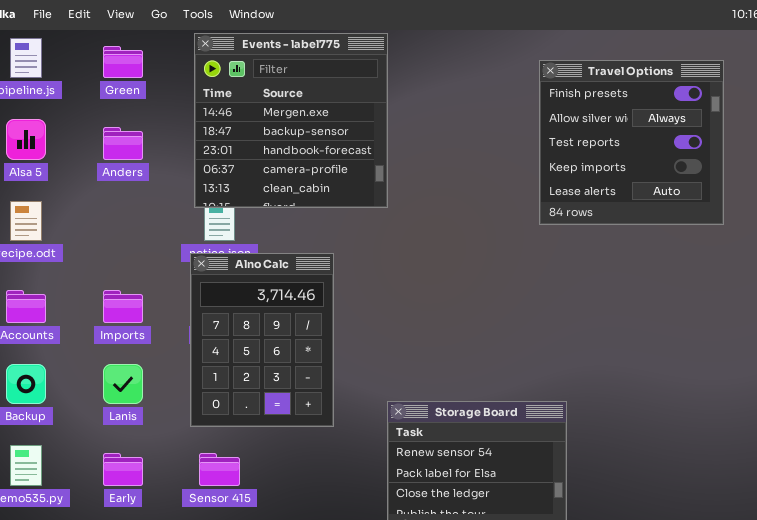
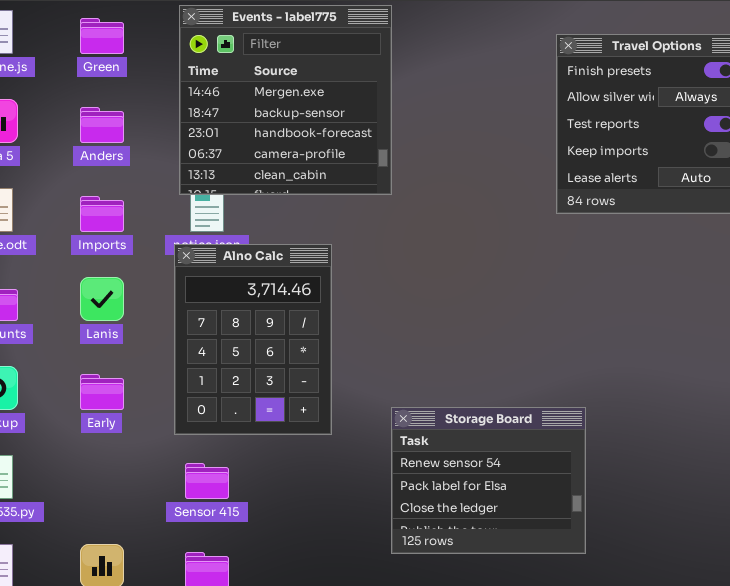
Imports: [103,290,143,323] -> [80,196,124,232], moved
Lanis: [103,364,143,404] -> [80,277,124,321], moved
Early: [103,453,143,486] -> [80,374,124,410], moved

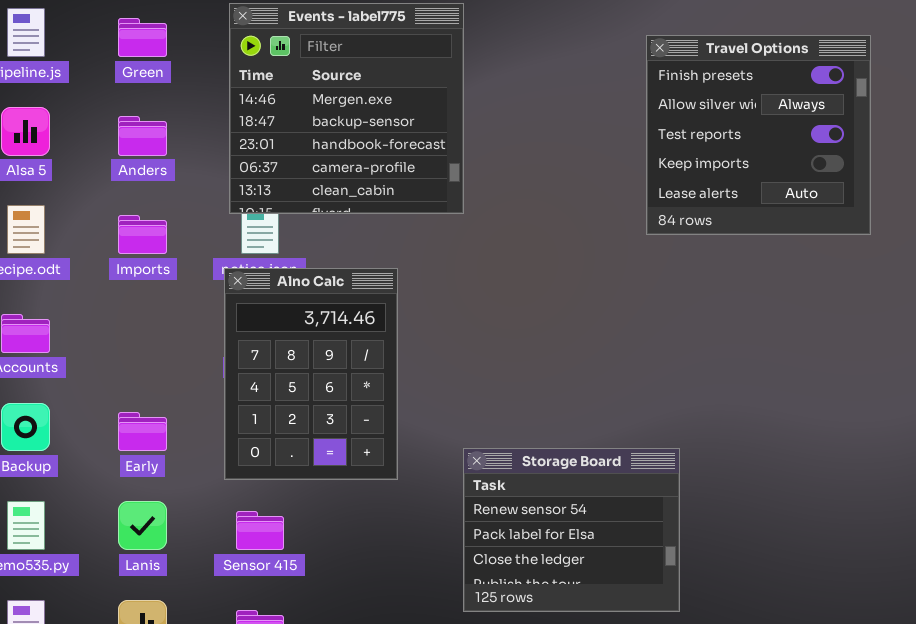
Lanis: [80,277,124,321] -> [118,501,167,550], moved

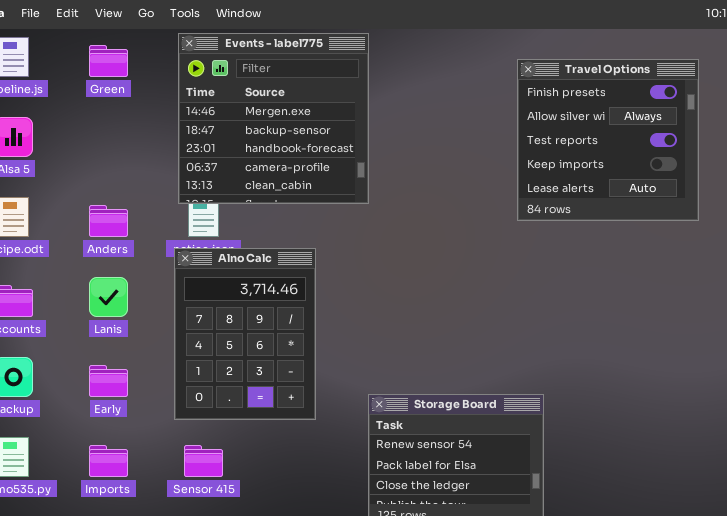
Anders: [118,116,167,156] -> [89,205,128,237], moved
Imports: [118,215,167,254] -> [89,445,128,477], moved
Lanis: [118,501,167,550] -> [89,277,128,317], moved

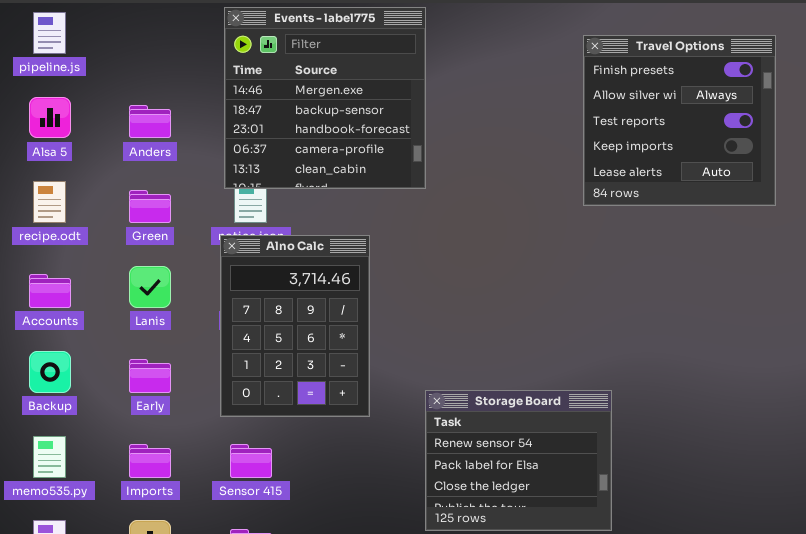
Green: [89,45,128,77] -> [129,190,171,223], moved
Anders: [89,205,128,237] -> [129,105,171,138], moved

